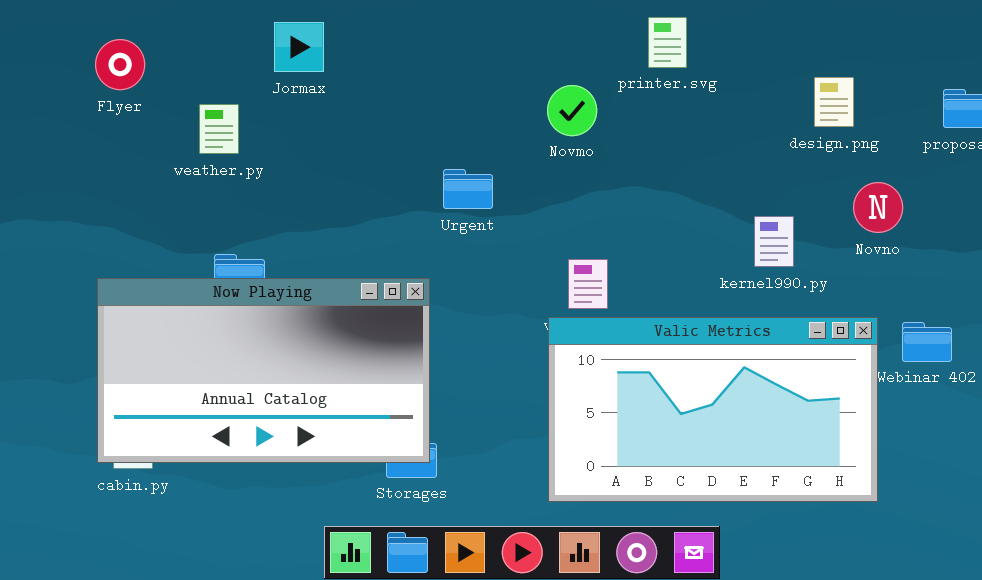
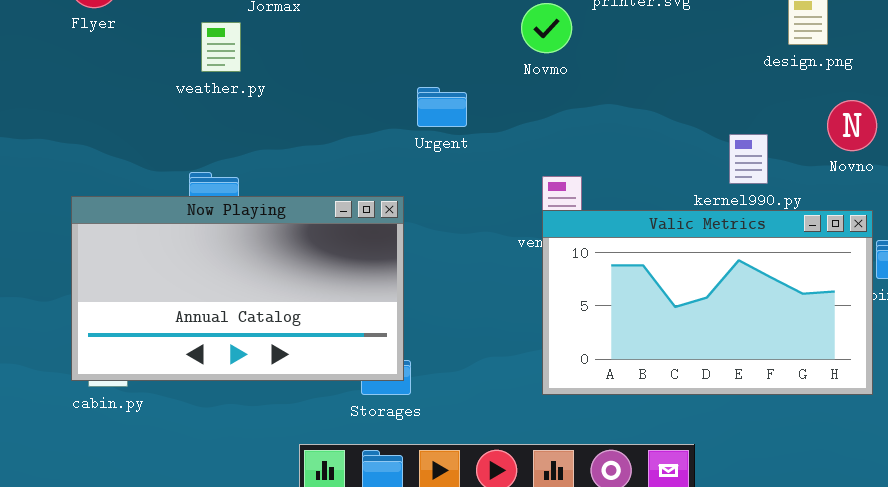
weather.py: [199,104,239,154] -> [201,22,241,72], moved
Valic Metrics: [548,317,878,502] -> [542,210,873,395], moved

